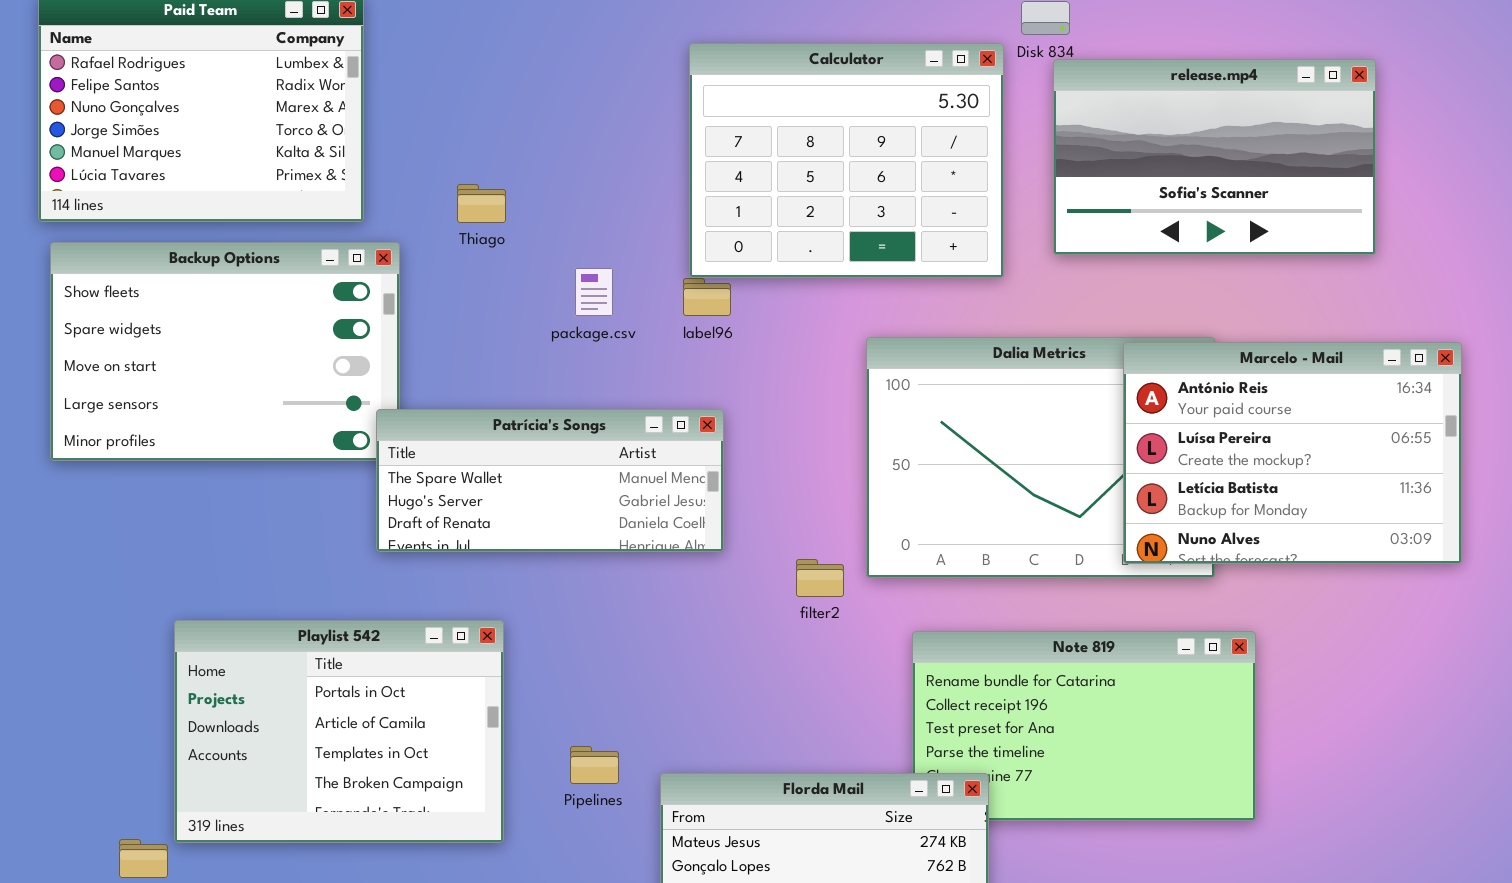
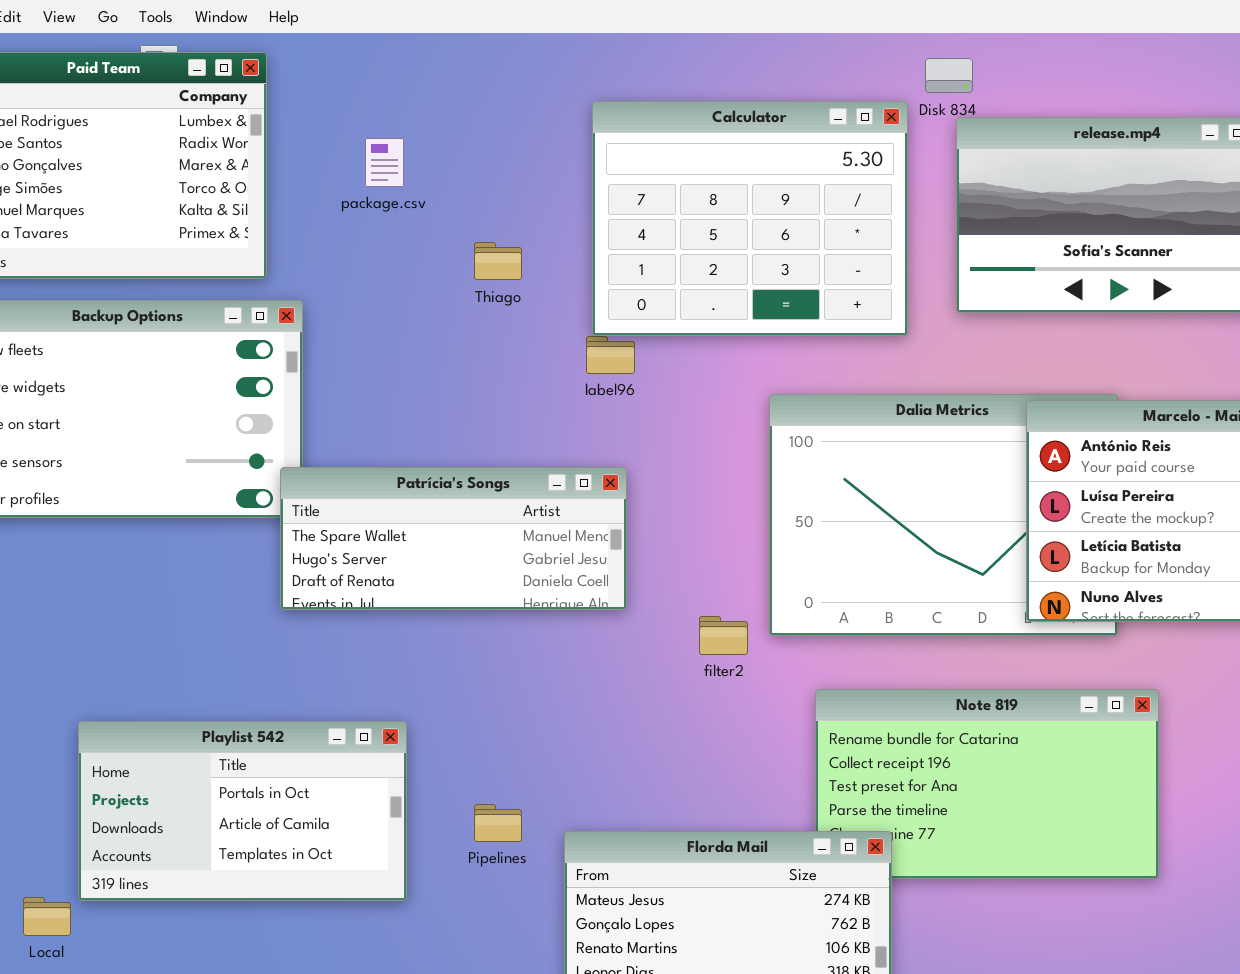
Thiago: [457,184,506,223] -> [474,242,522,280], moved
package.csv: [575,268,613,316] -> [365,138,404,187], moved
Playlist 542: [174,620,504,843] -> [78,721,407,901], resized

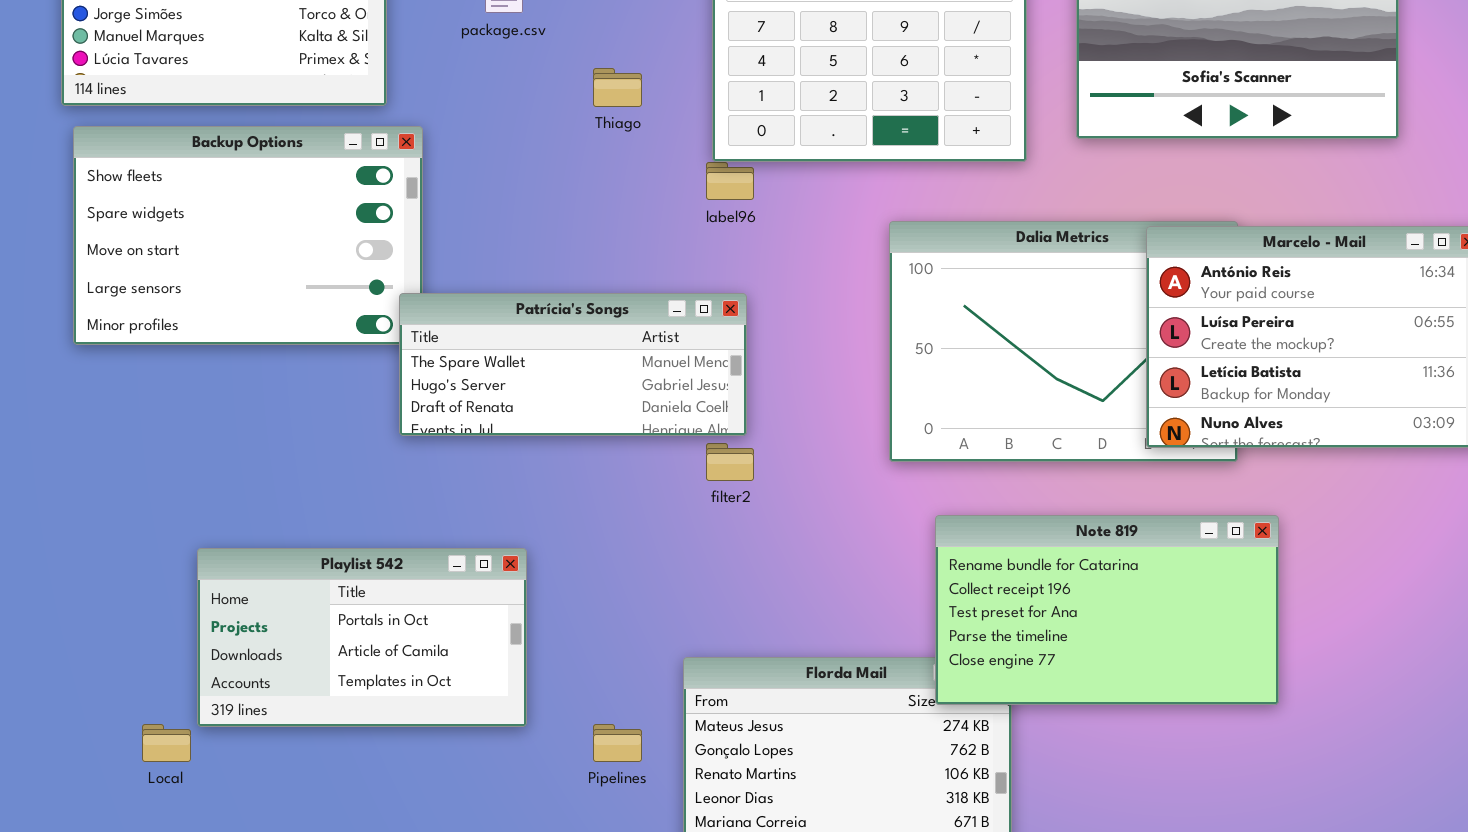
filter2: [699,616,748,655] -> [706,443,754,481], moved
Note 819: [815,689,1159,879] -> [935,515,1279,705], raised
Pipelines: [474,804,522,842] -> [593,724,642,762], moved

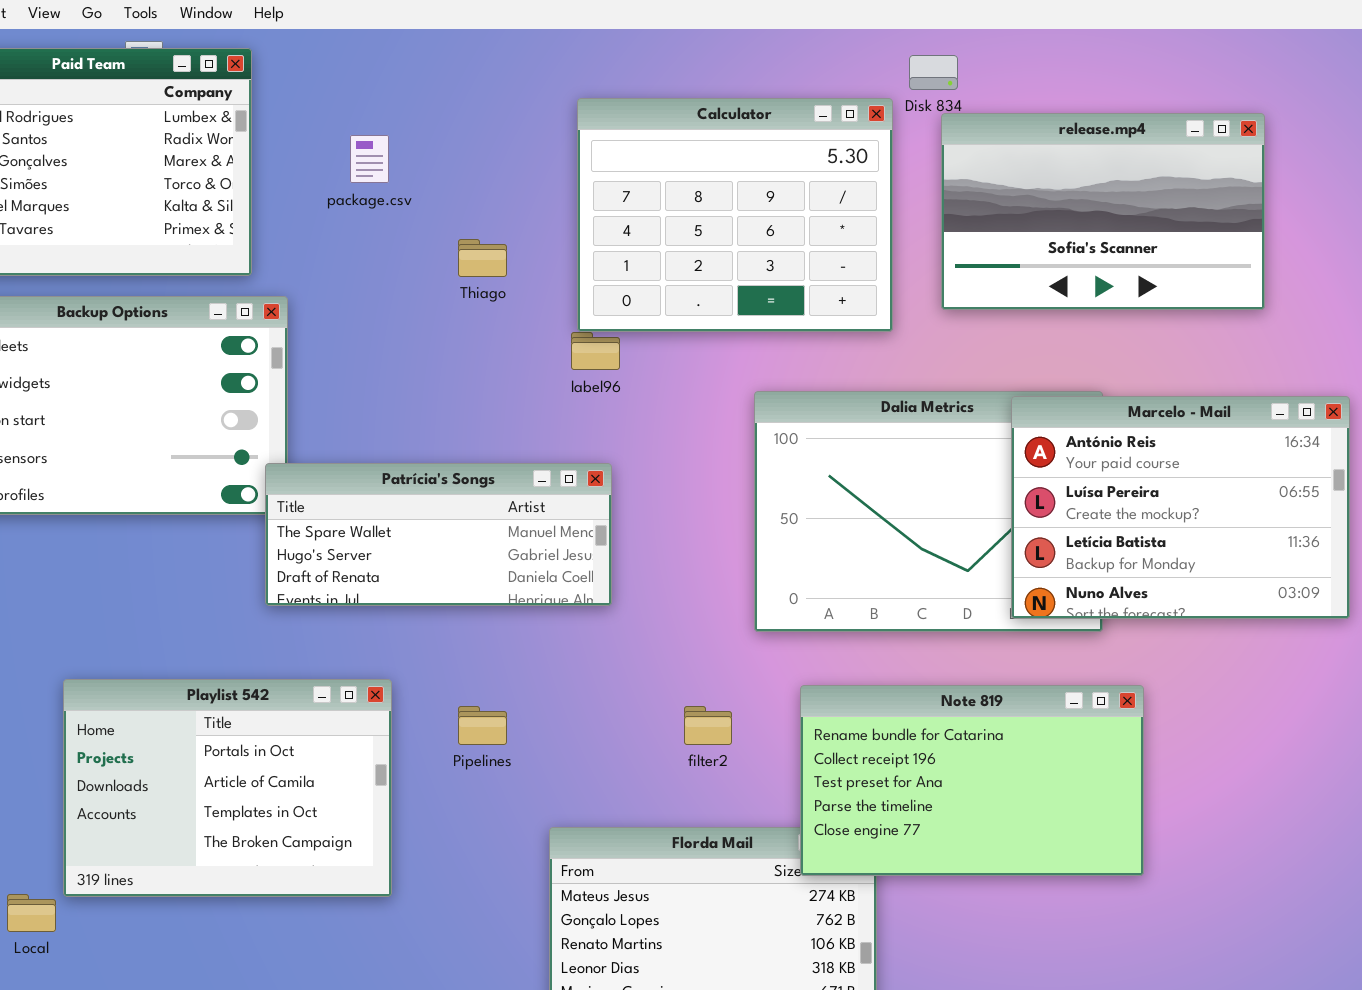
filter2: [706,443,754,481] -> [684,706,732,745], moved
Playlist 542: [197,548,527,727] -> [63,679,392,897], resized
Pipelines: [593,724,642,762] -> [458,706,507,745], moved

